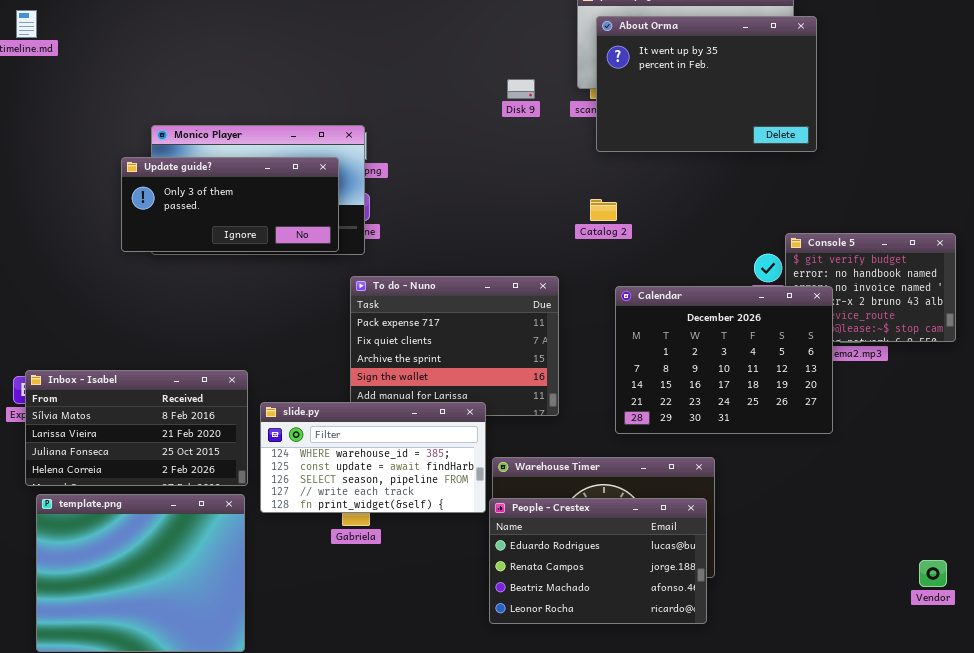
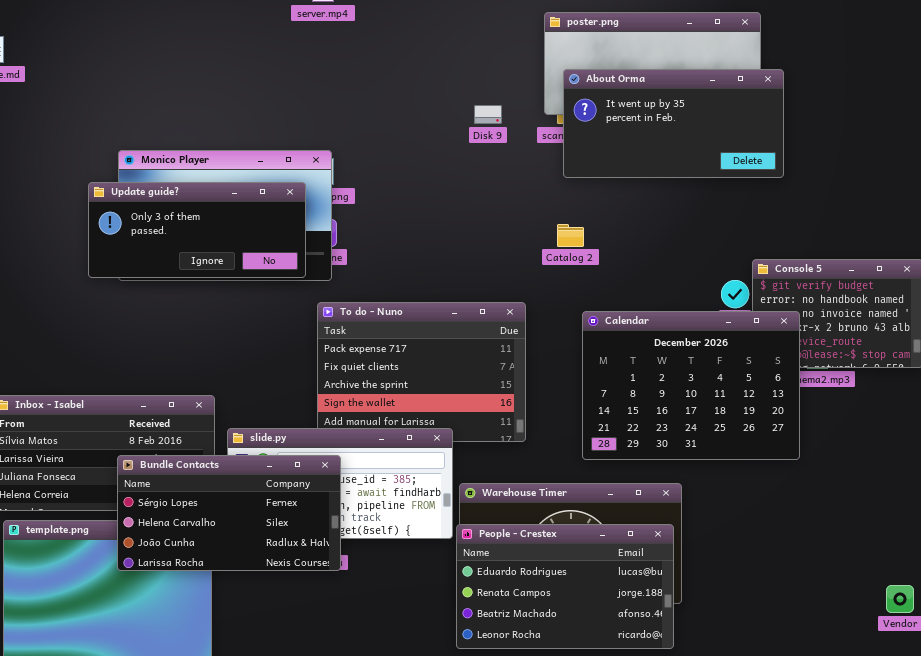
About Orma: [596,16,817,152] -> [563,69,784,178], resized
Bundle Contacts: none -> [117,455,341,571], opened

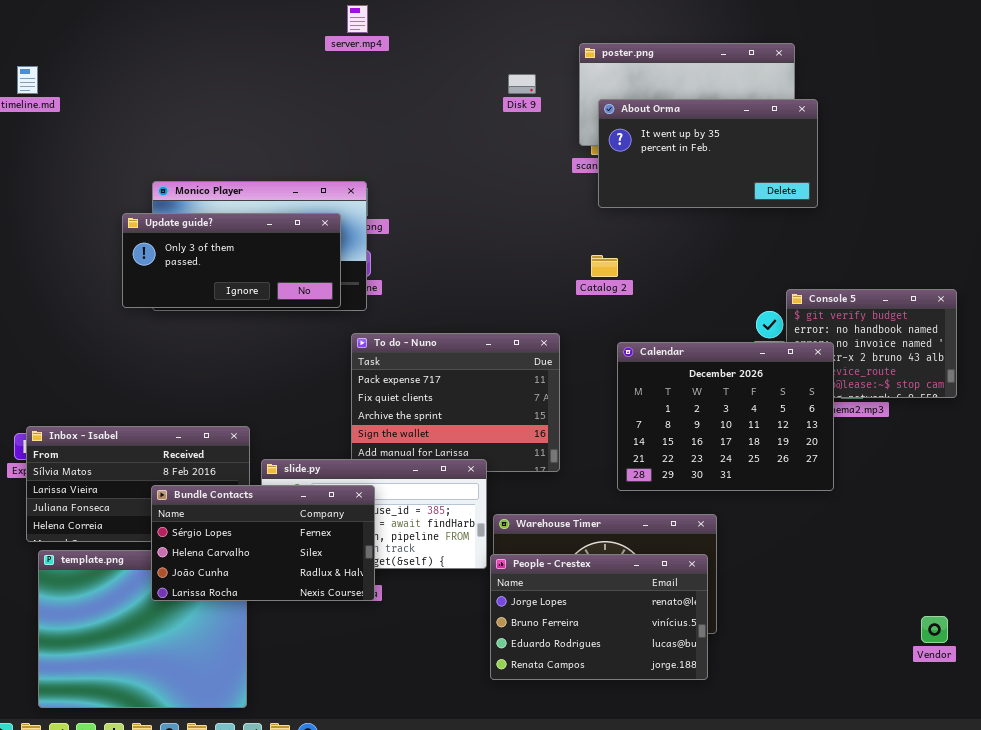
Disk 9: [474,105,502,124] -> [508,74,536,94], moved
People - Crestex: [456,524,674,649] -> [490,554,708,680], scrolled up 2 rows

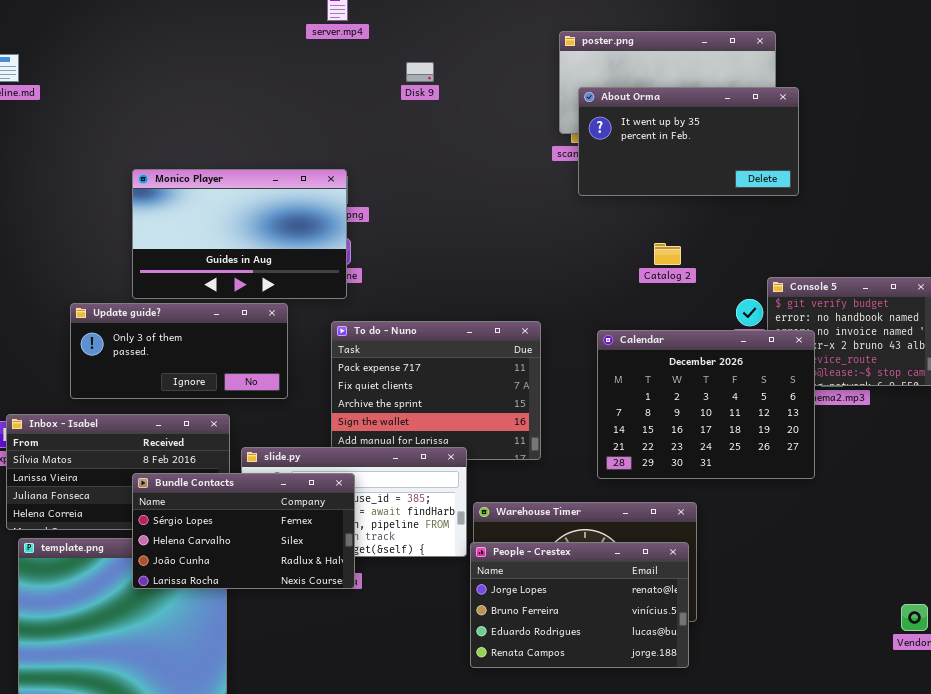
Disk 9: [508,74,536,94] -> [406,62,434,82], moved
Update guide?: [122,213,341,308] -> [70,303,288,399], moved
Catalog 2: [591,255,618,277] -> [654,243,681,265], moved

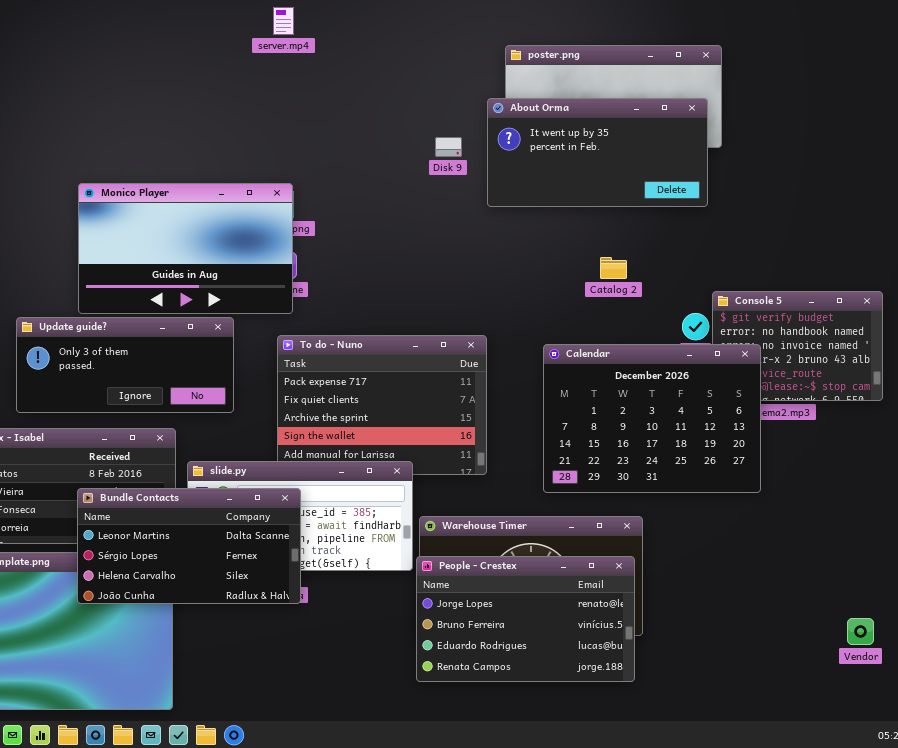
Disk 9: [406,62,434,82] -> [435,137,462,157], moved
About Orma: [578,87,799,196] -> [487,98,708,207], moved
Bundle Contacts: [132,473,355,589] -> [77,488,301,604], scrolled up 1 row

